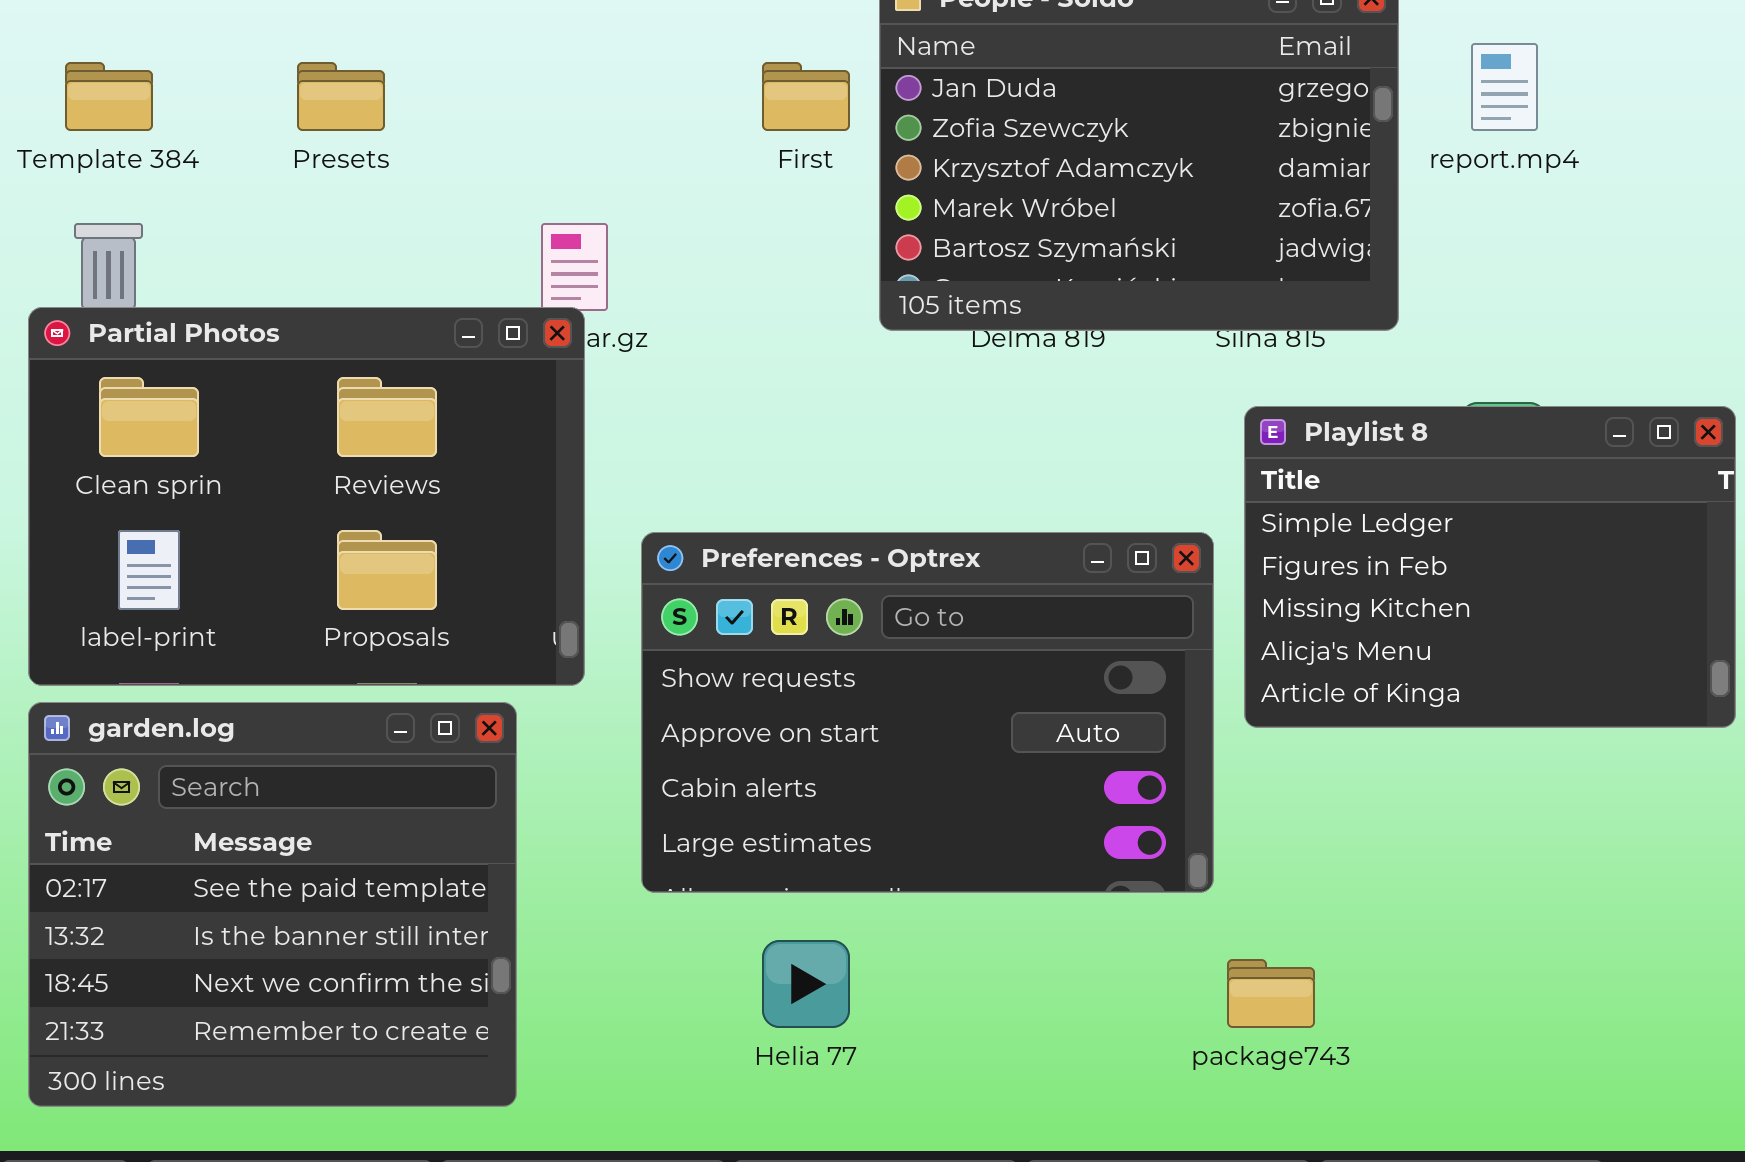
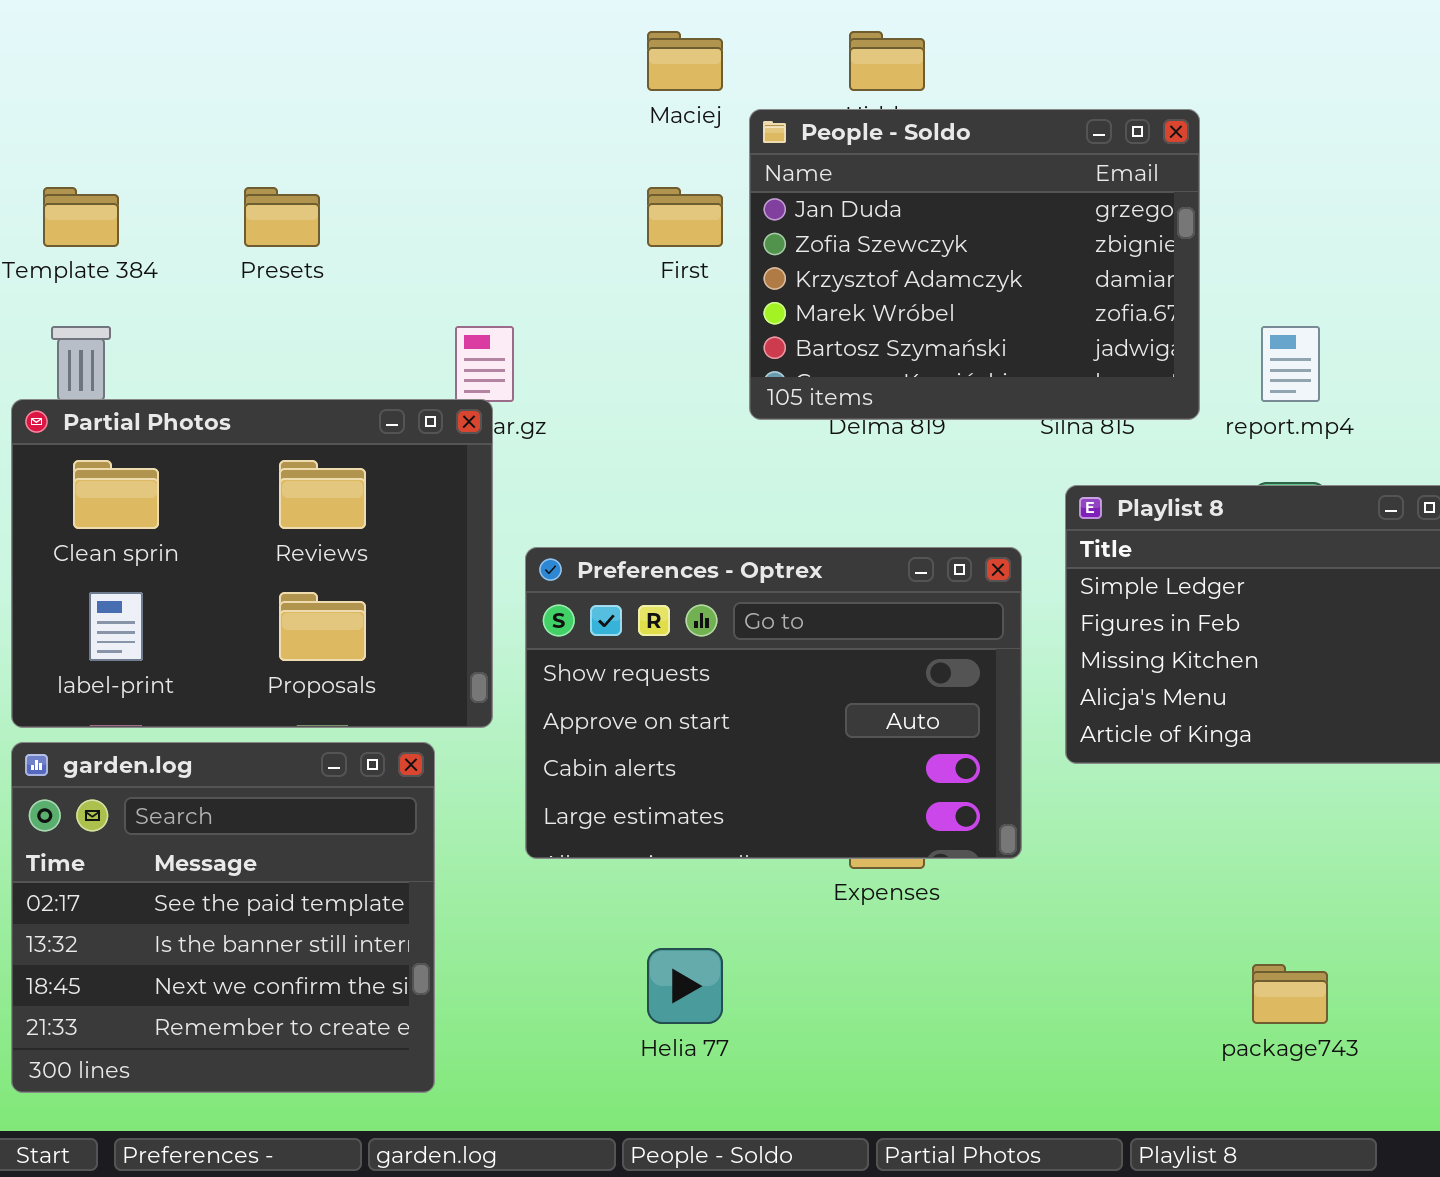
report.mp4: [1471,43,1538,131] -> [1261,326,1320,402], moved
Preferences - Optrex: [641,532,1214,893] -> [525,547,1022,859], moved
package743: [1227,959,1315,1028] -> [1252,964,1328,1024], moved

